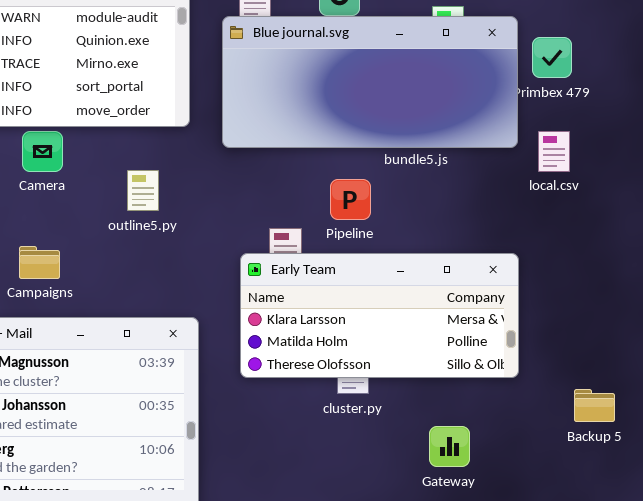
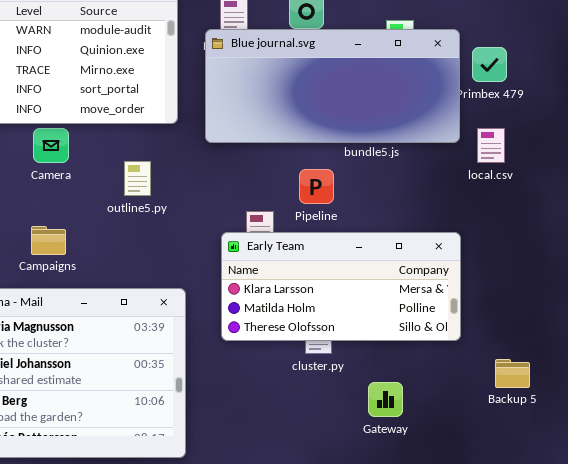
Backup 5: [574,389,615,422] -> [495,359,530,388], moved
Gateway: [429,426,470,467] -> [368,382,403,417], moved

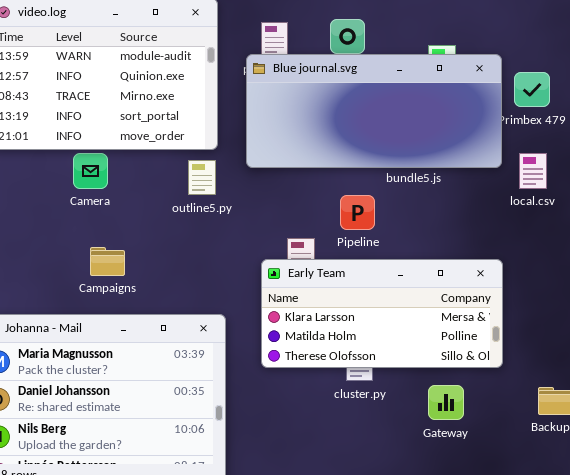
outline5.py: [124,161,151,196] -> [188,160,216,195], moved
Campaigns: [31,226,66,255] -> [90,247,125,276], moved
Gateway: [368,382,403,417] -> [428,385,464,420], moved

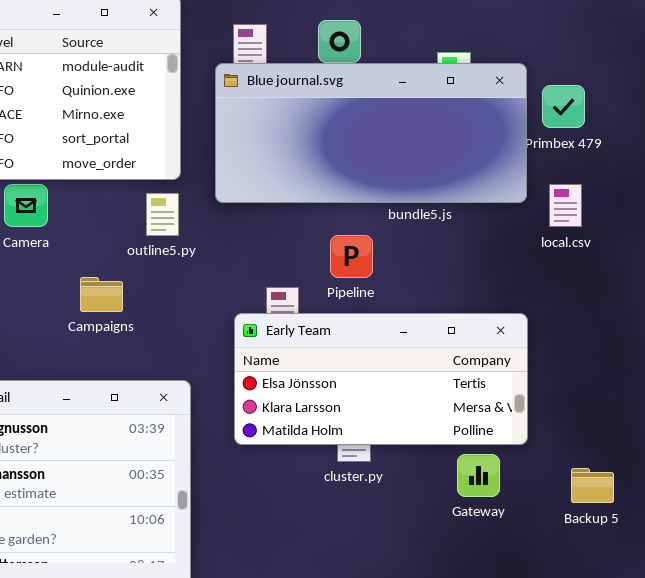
Campaigns: [90,247,125,276] -> [80,277,123,312], moved
Early Team: [261,259,503,368] -> [234,313,528,445], scrolled up 1 row
Gateway: [428,385,464,420] -> [457,454,500,497], moved

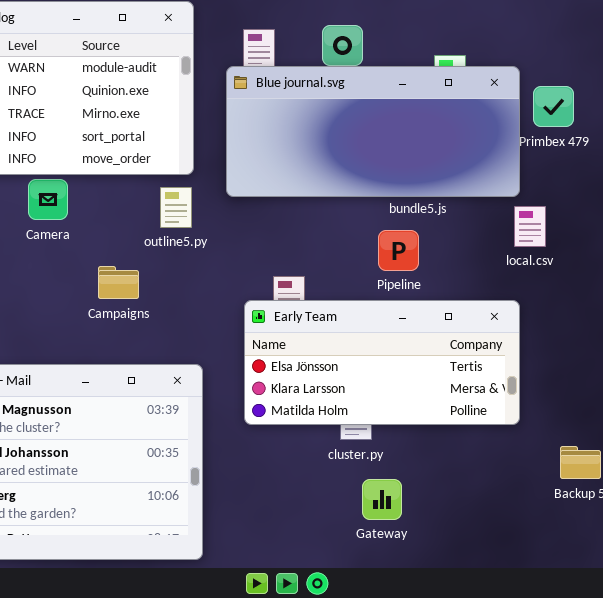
local.csv: [549,184,582,227] -> [514,206,546,247], moved
Pipeline: [330,235,373,278] -> [378,230,419,271], moved
Gateway: [457,454,500,497] -> [362,479,402,520], moved

